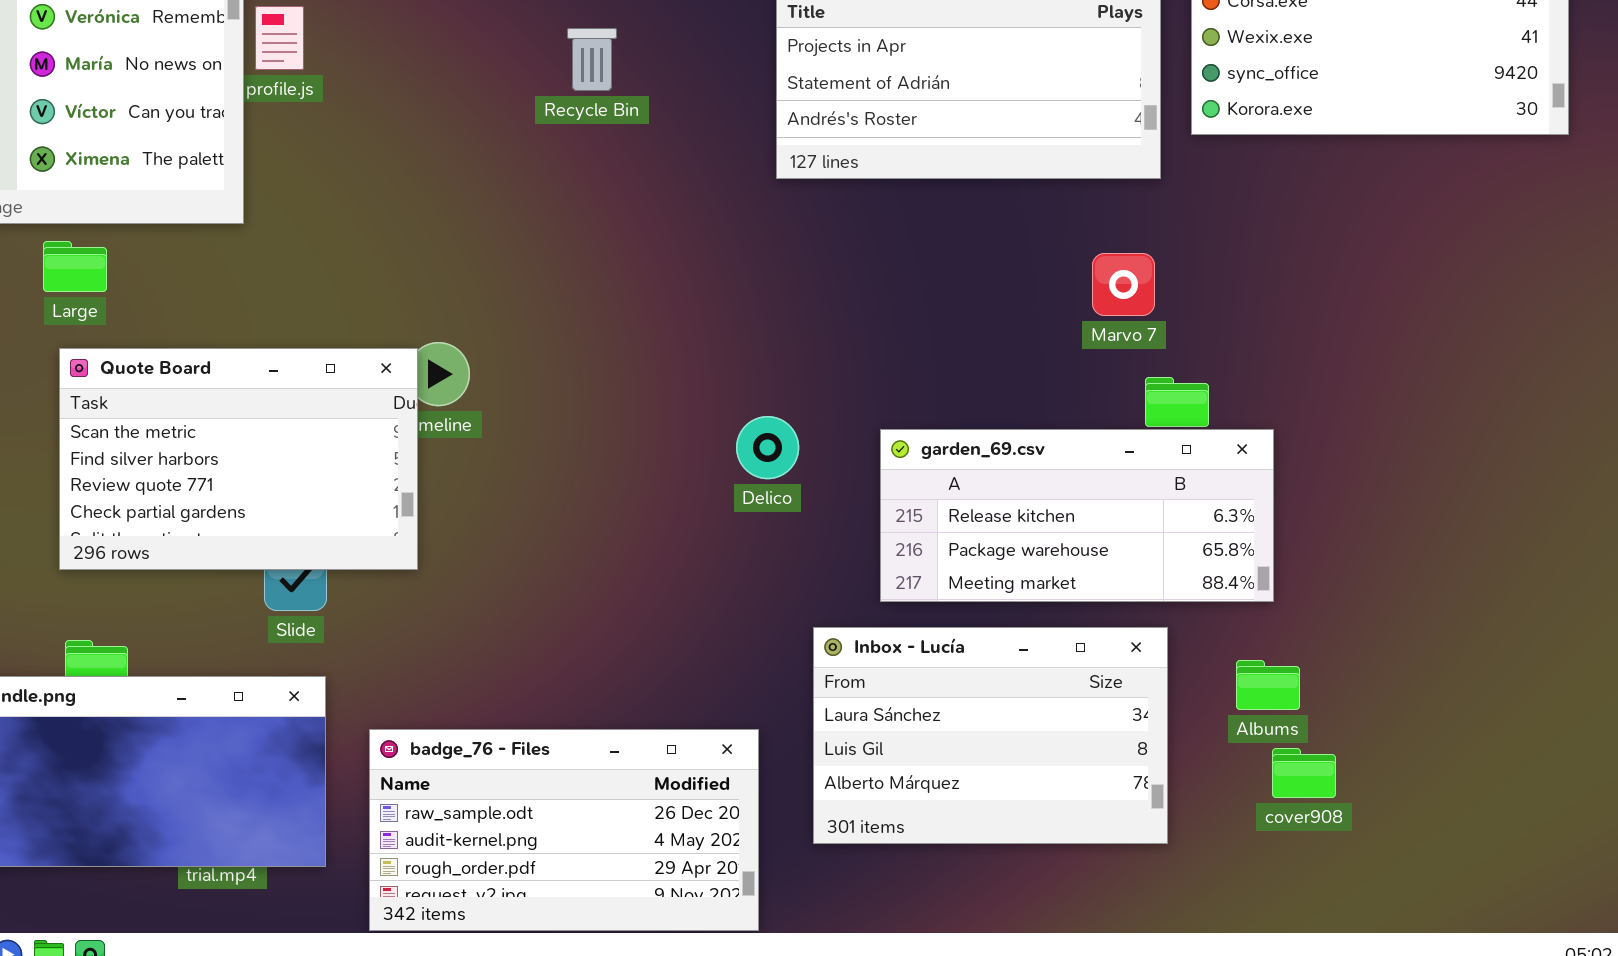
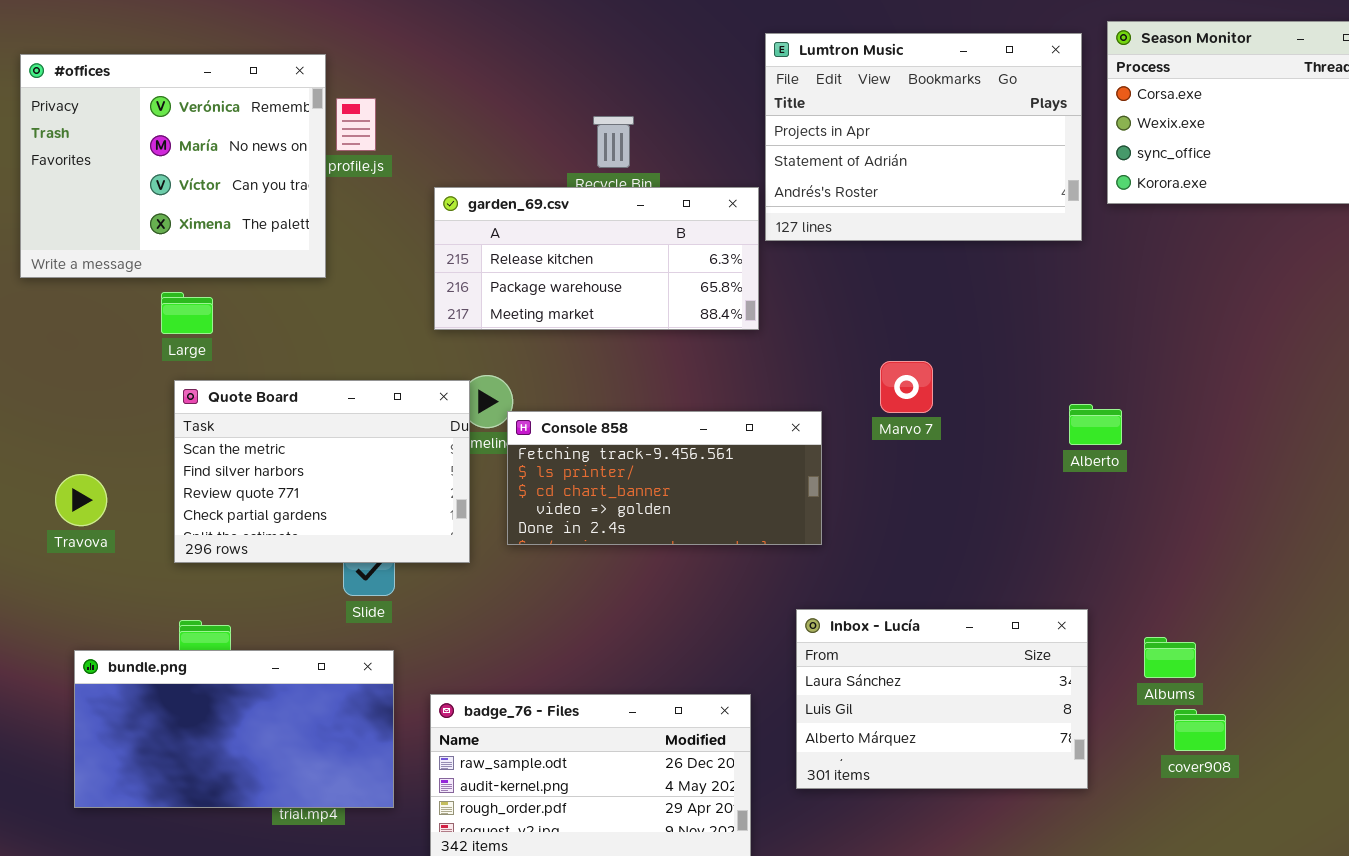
Marvo 7: [1092,253,1155,316] -> [880,361,933,413], moved
Console 858: none -> [507,411,822,545], opened
garden_69.csv: [880,429,1274,602] -> [434,187,759,330], moved

